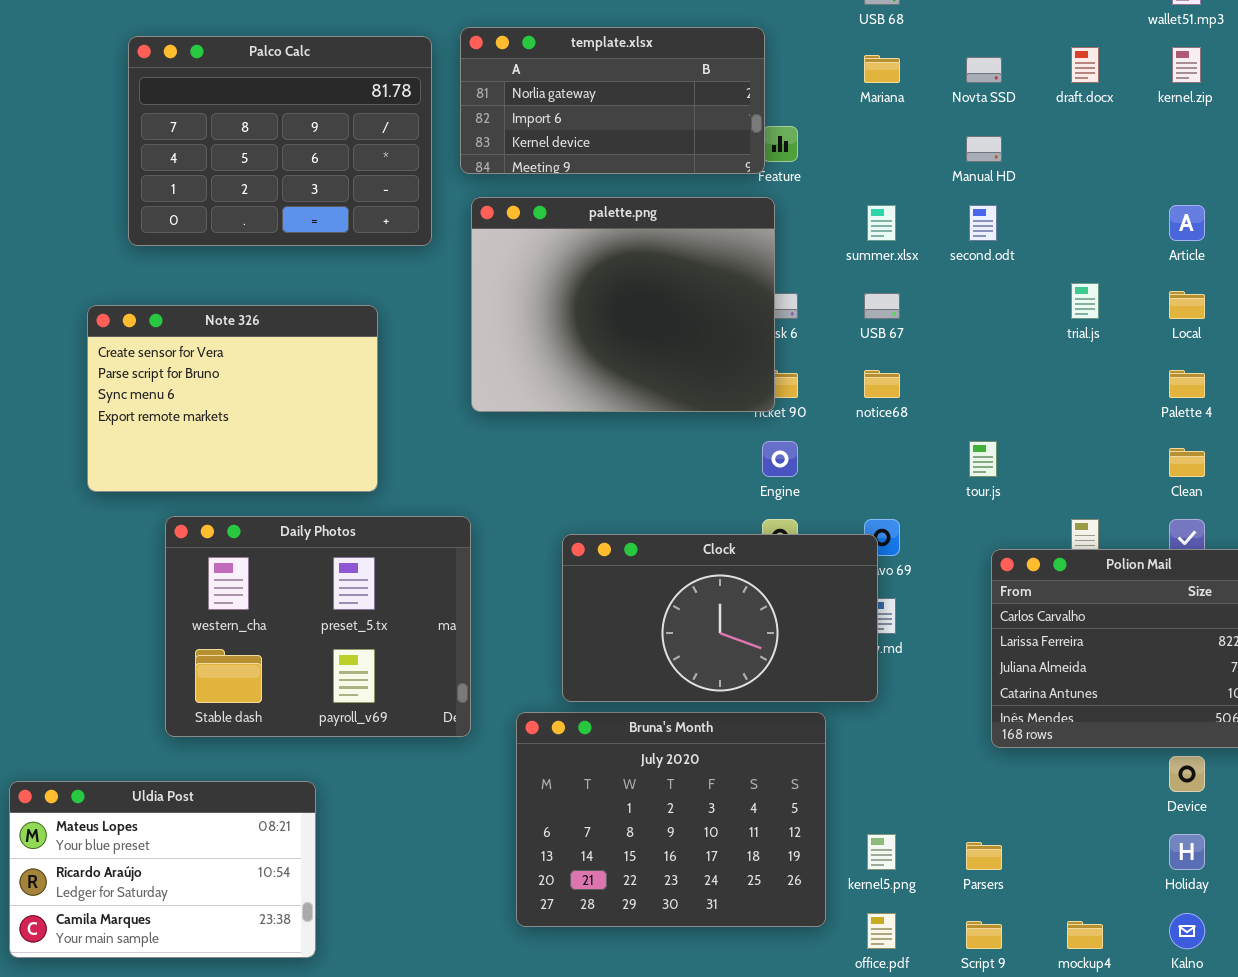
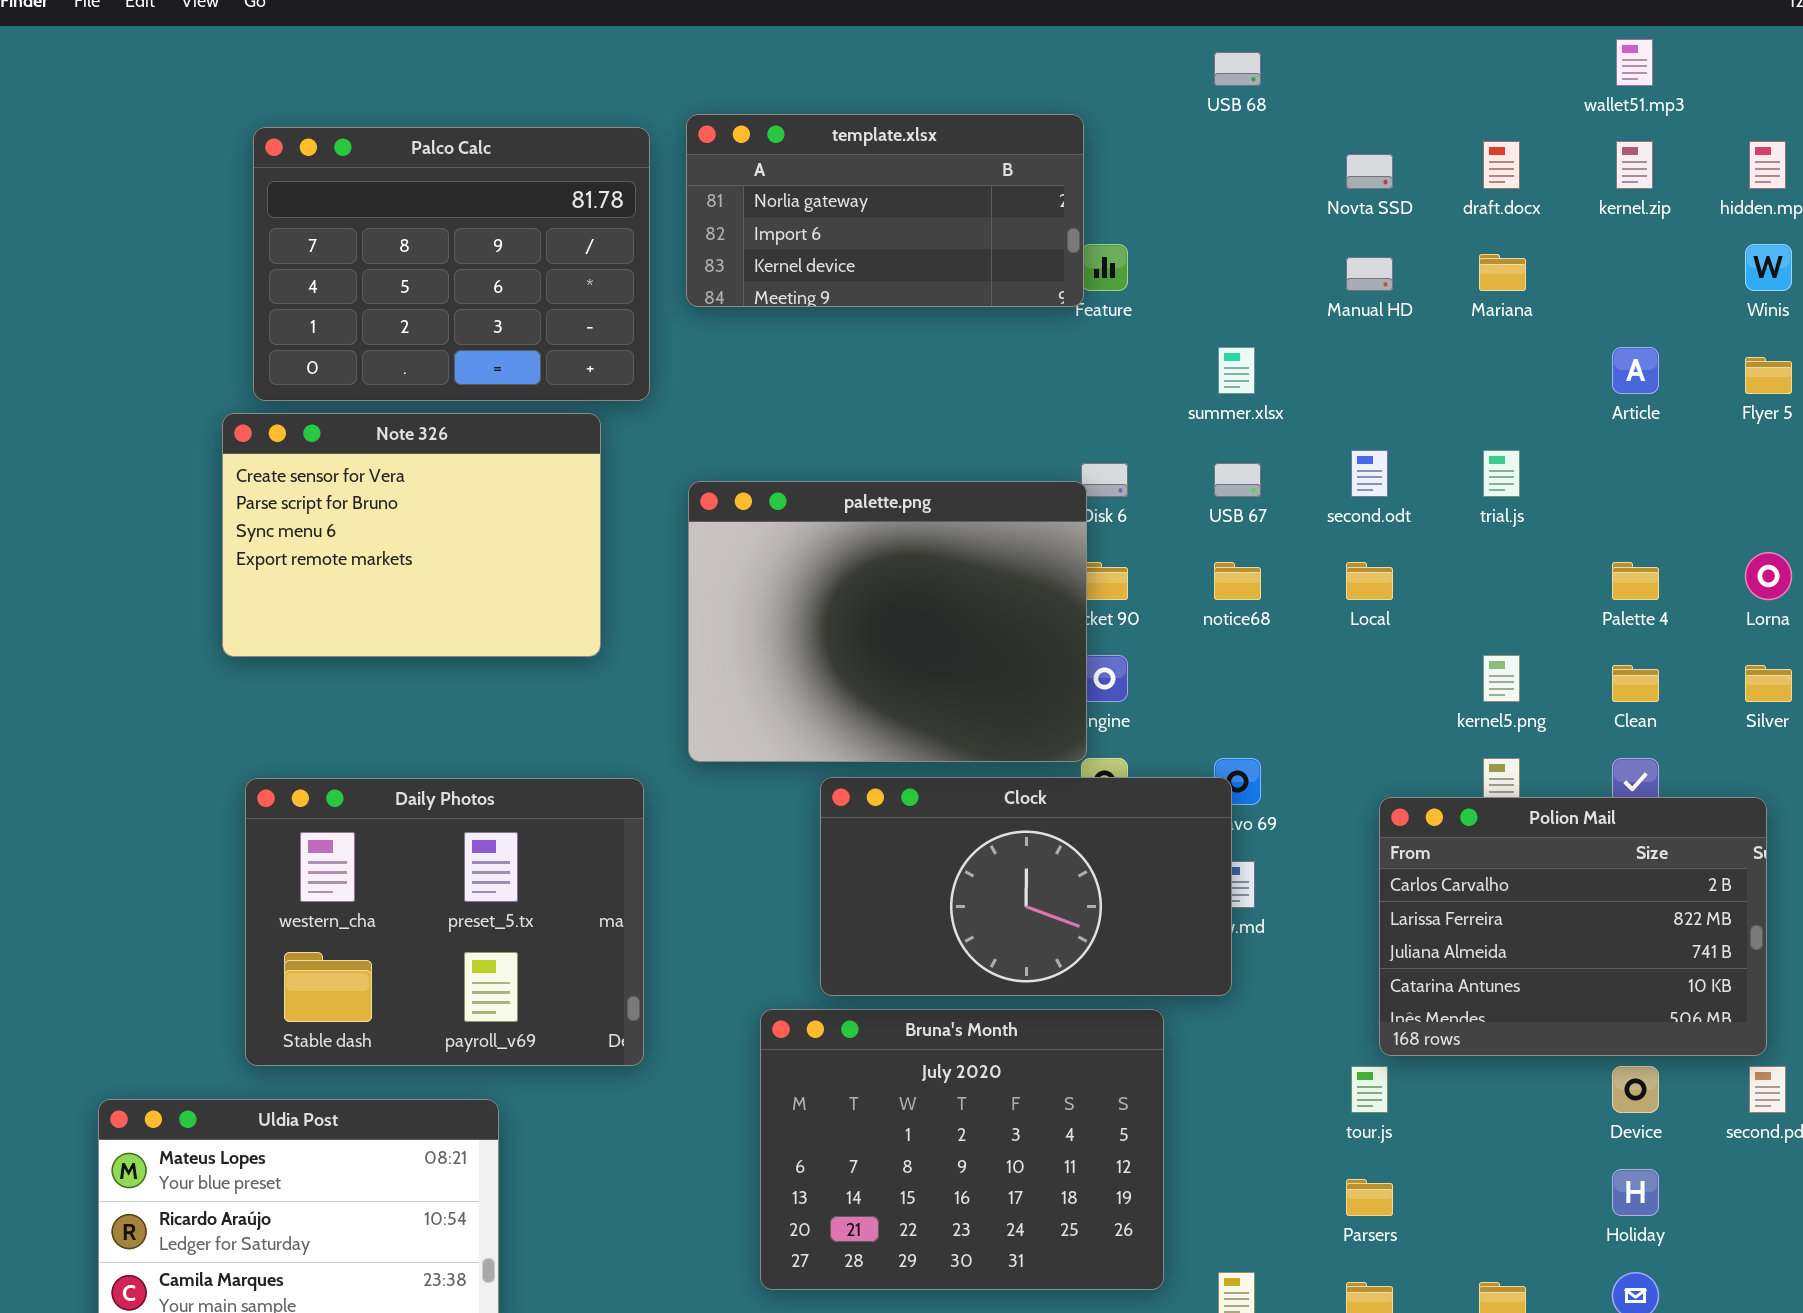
Mariana: [864,55,900,83] -> [1479,254,1526,291], moved
palette.png: [471,197,775,412] -> [688,481,1087,762], moved
second.odt: [969,205,997,241] -> [1351,450,1388,497], moved
Local: [1169,291,1205,319] -> [1346,562,1393,600], moved
Note 326: [87,305,378,492] -> [222,413,601,657], moved
tour.js: [969,441,997,477] -> [1351,1066,1388,1113], moved
Daily Photos: [165,516,471,737] -> [245,778,644,1066], moved
kernel5.png: [867,834,896,870] -> [1483,655,1520,702], moved

